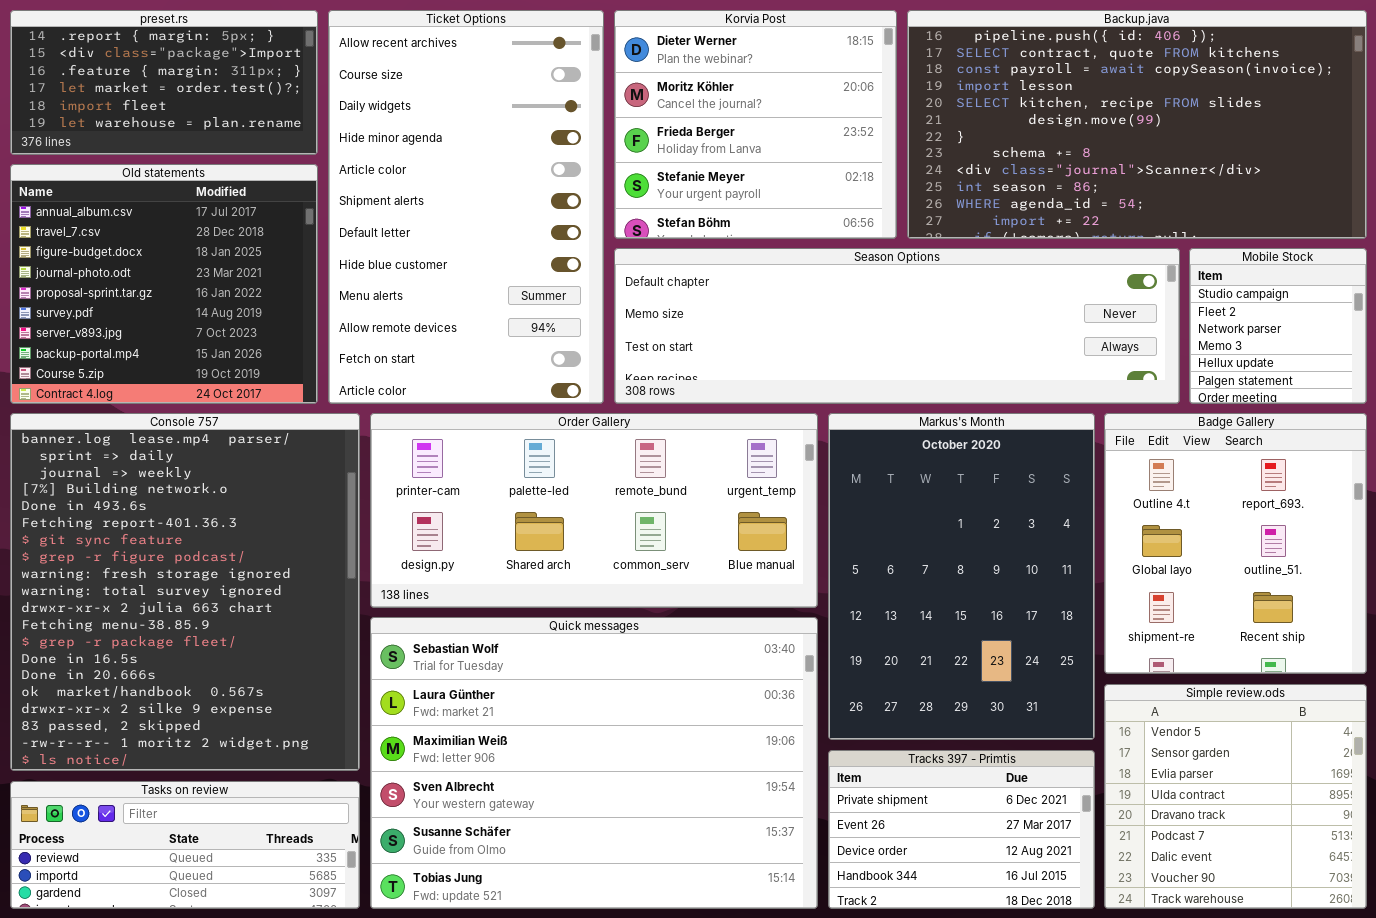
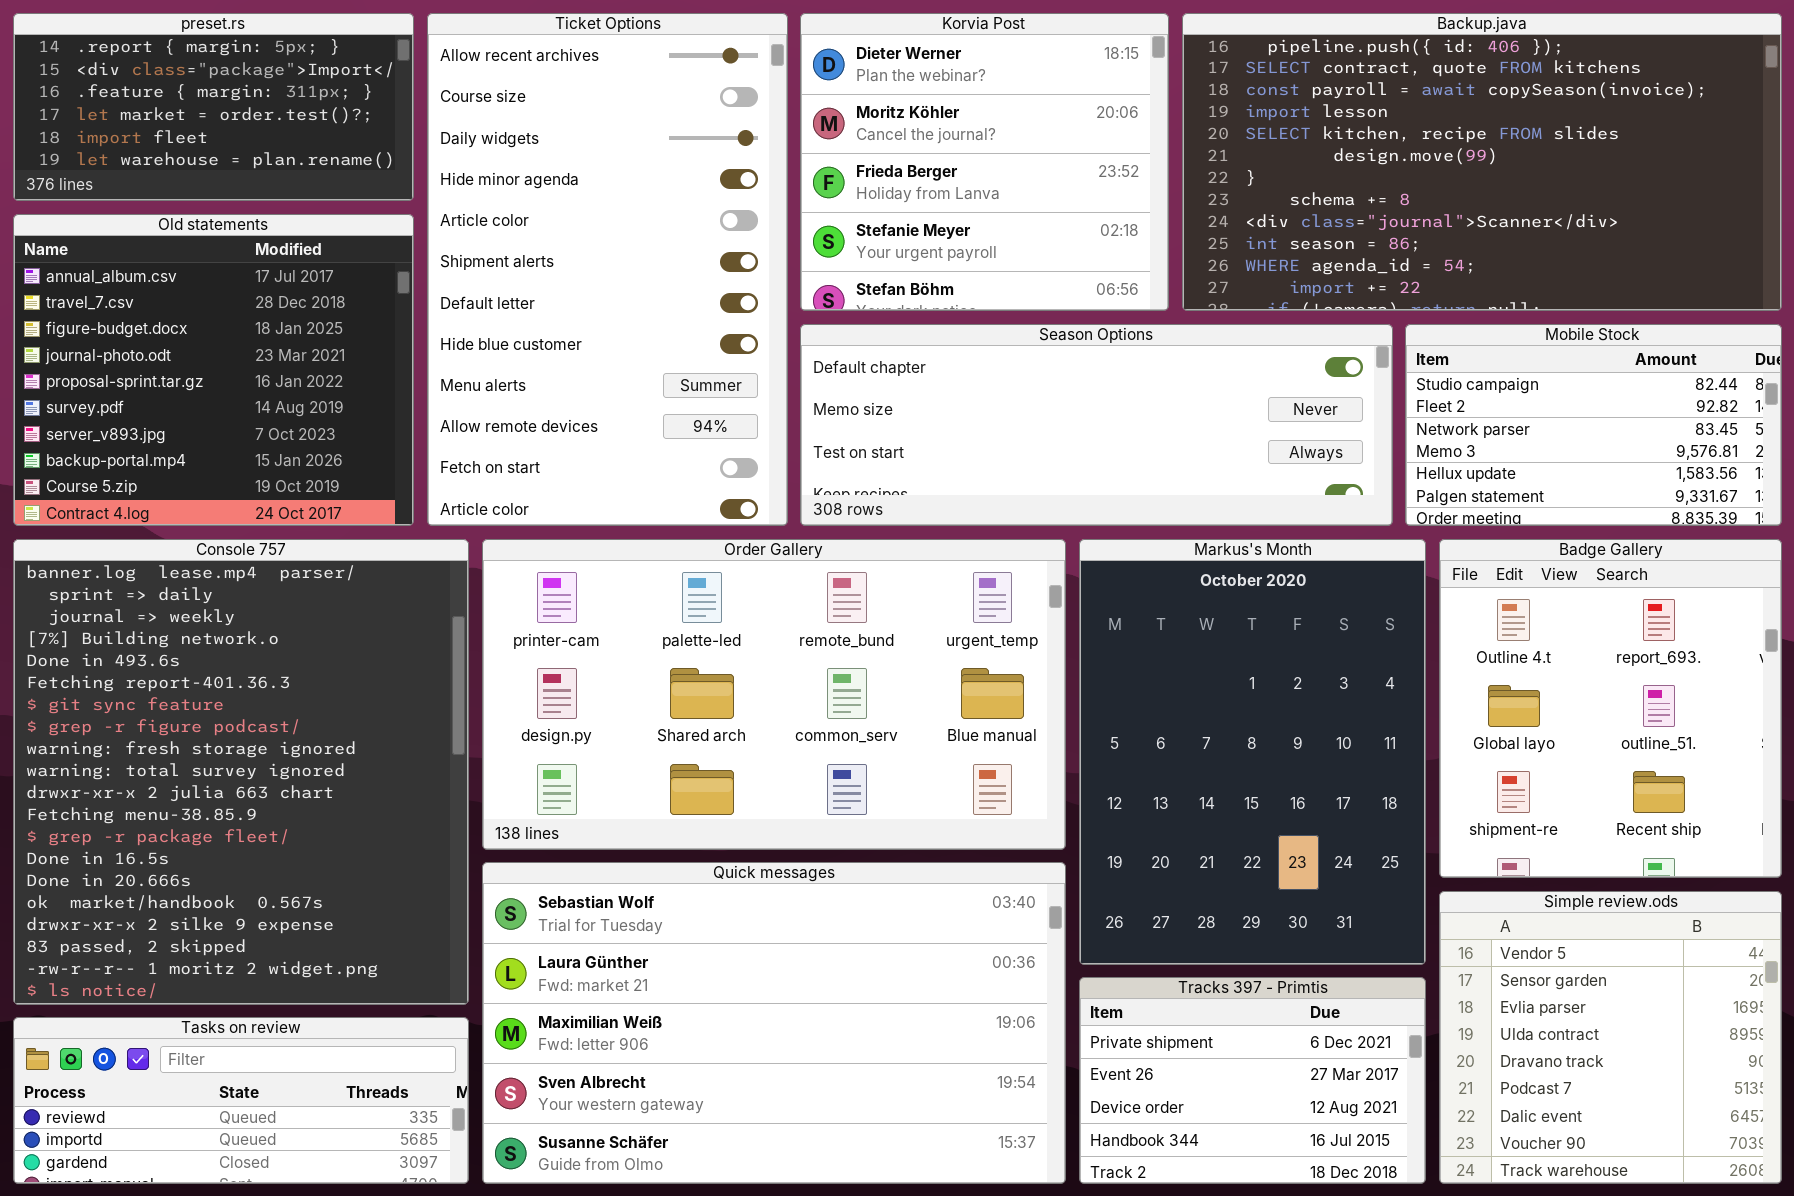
Season Options: [614,248,1180,404] -> [800,324,1393,526], resized
Mobile Stock: [1189,248,1367,404] -> [1405,324,1782,526], resized
Order Gallery: [370,413,818,608] -> [482,539,1066,850], resized
Quick messages: [370,617,818,909] -> [482,862,1066,1184], resized

